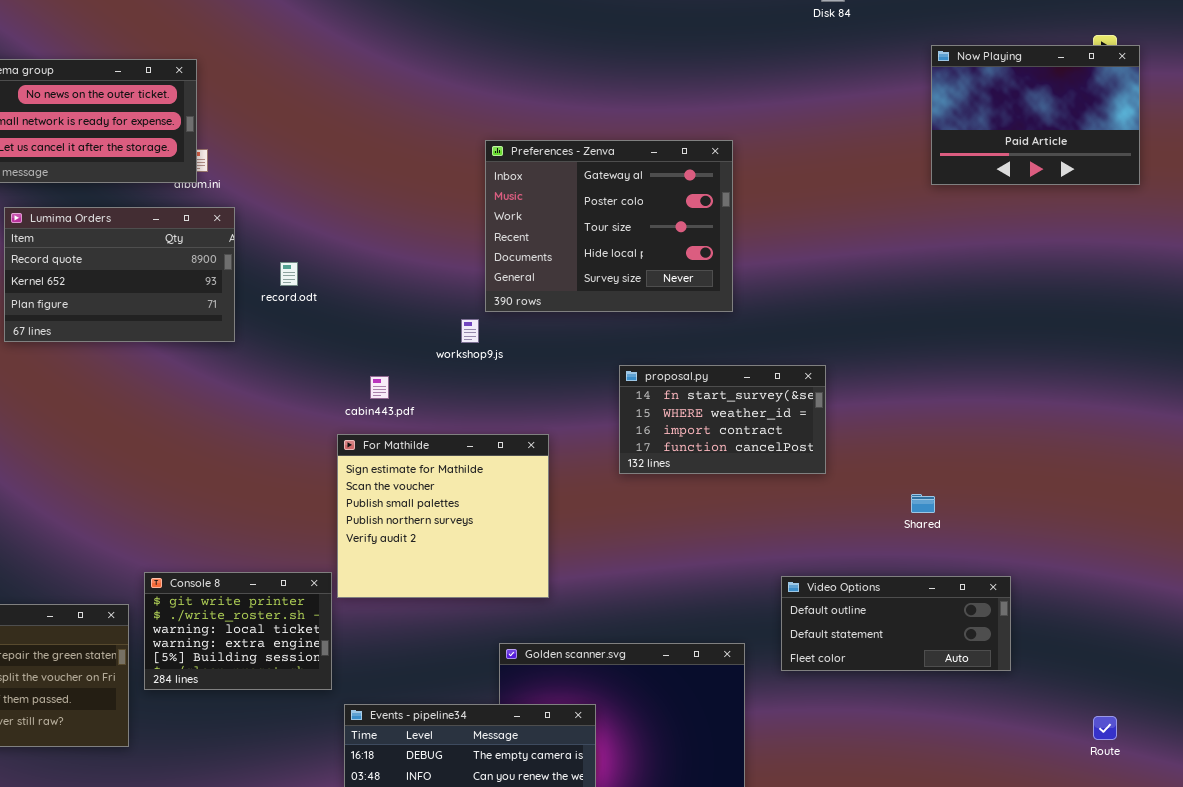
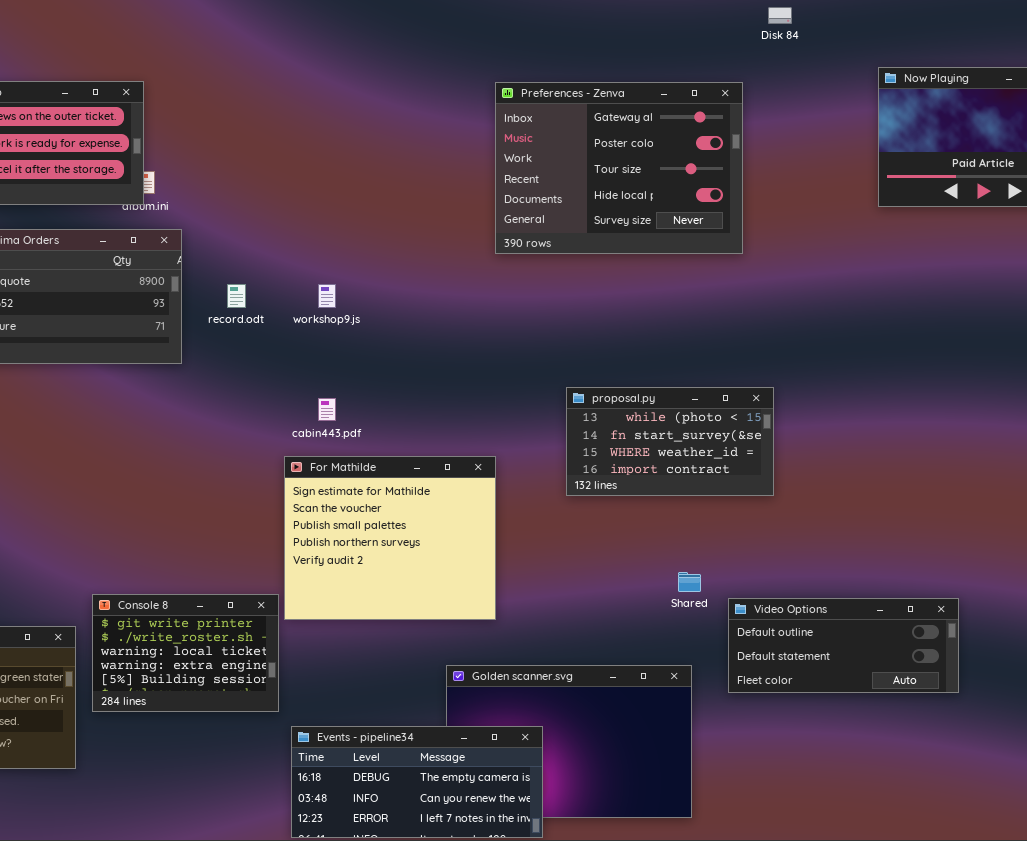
Preferences - Zenva: [485,140,733,312] -> [495,82,743,254], moved
workshop9.js: [461,319,479,343] -> [318,284,336,308], moved
proposal.py: [619,365,826,474] -> [566,387,774,496], scrolled up 1 row
Shared: [911,494,935,513] -> [678,572,701,592], moved

